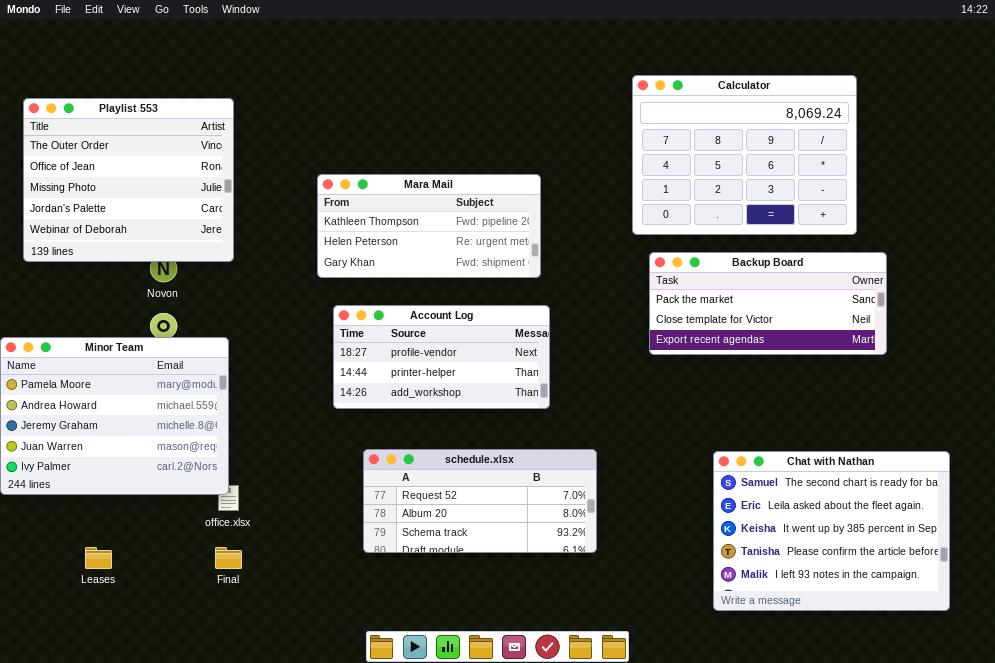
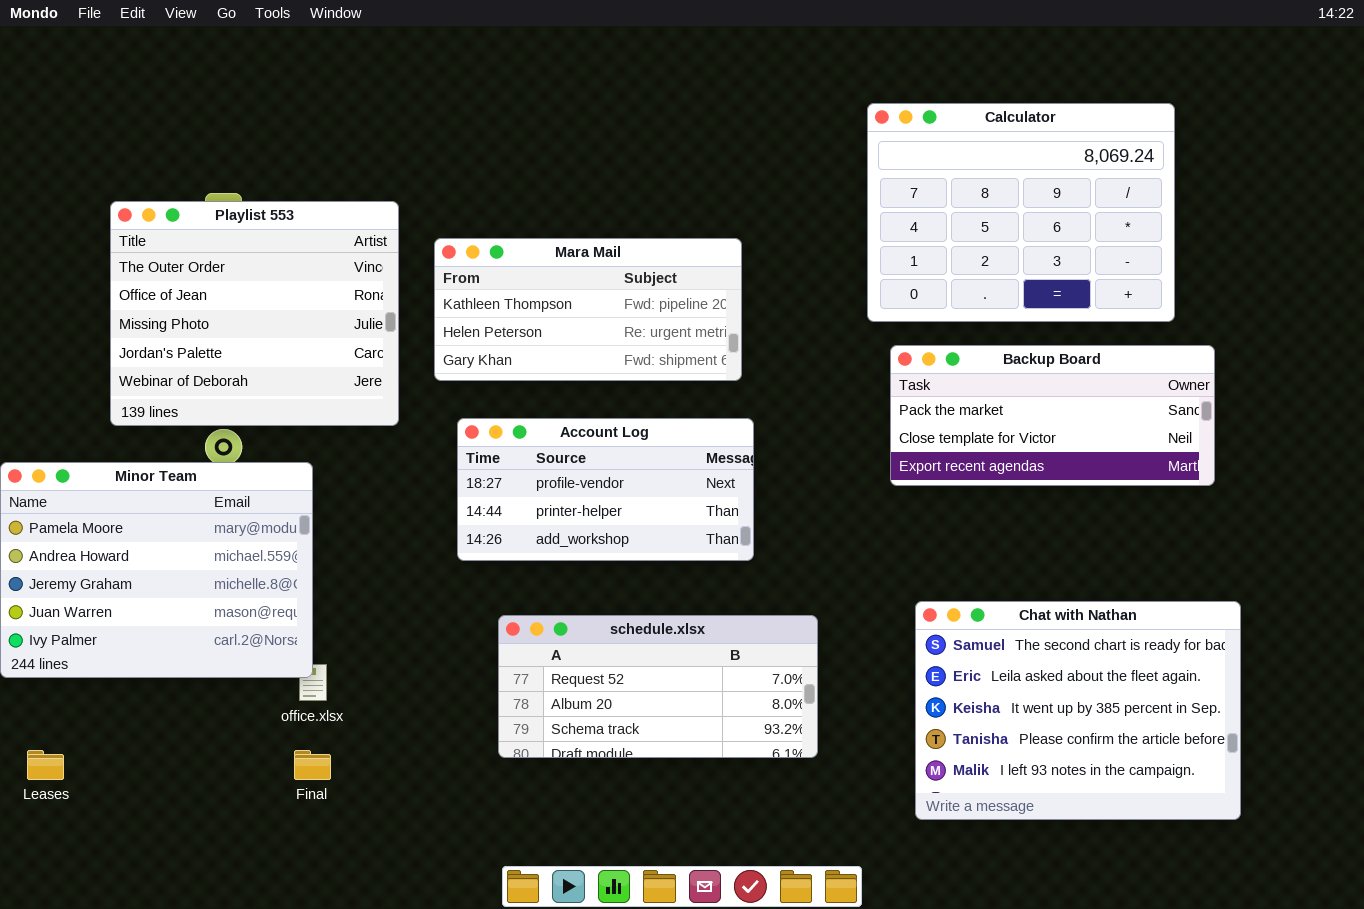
Playlist 553: [23,98,234,262] -> [110,201,399,426], moved
Chat with Nathan: [713,451,950,611] -> [915,601,1241,820], moved
Leases: [85,547,112,569] -> [27,750,64,780], moved

